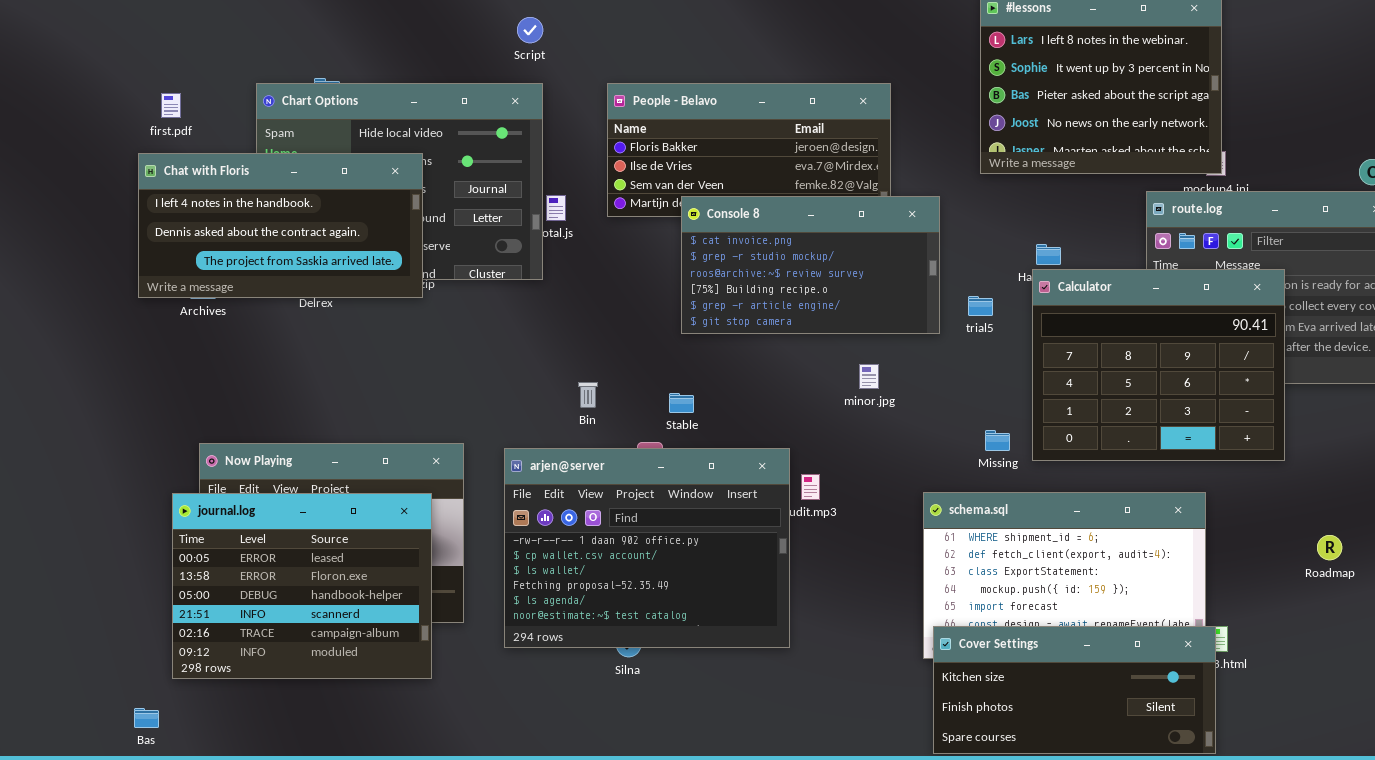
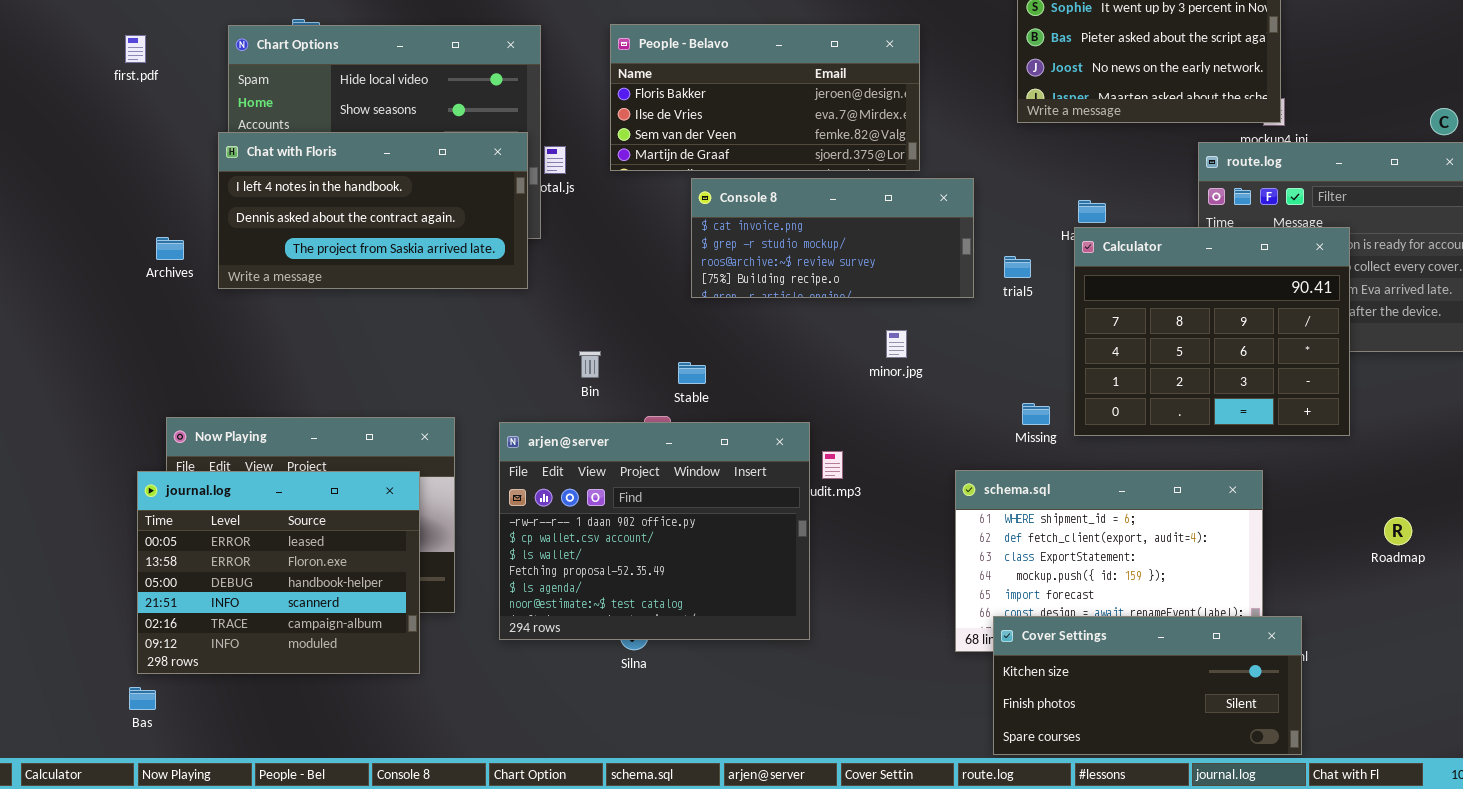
Chat with Floris: [138,153,423,298] -> [218,132,528,289], moved
Console 8: [681,196,940,334] -> [691,178,974,298], resized
Cover Settings: [933,626,1216,754] -> [993,616,1302,755], moved
Bas: [134,708,159,728] -> [129,687,156,710], moved

